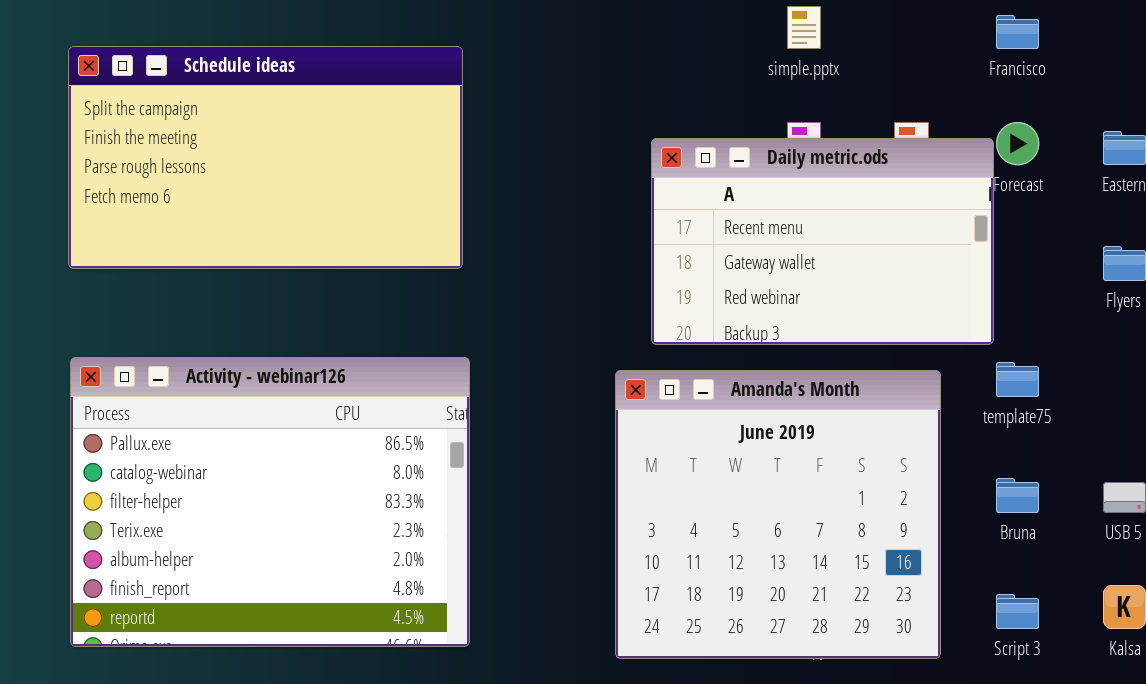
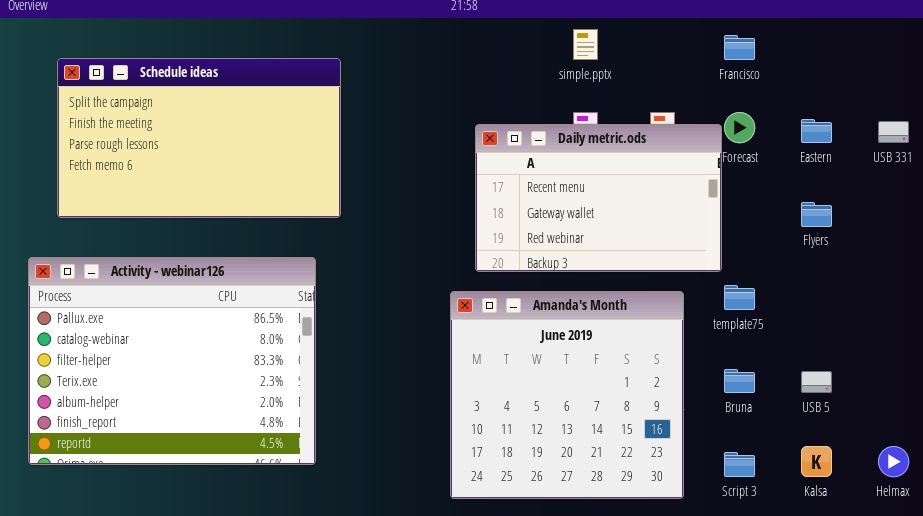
Activity - webinar126: [70,357,470,647] -> [28,257,316,465], moved

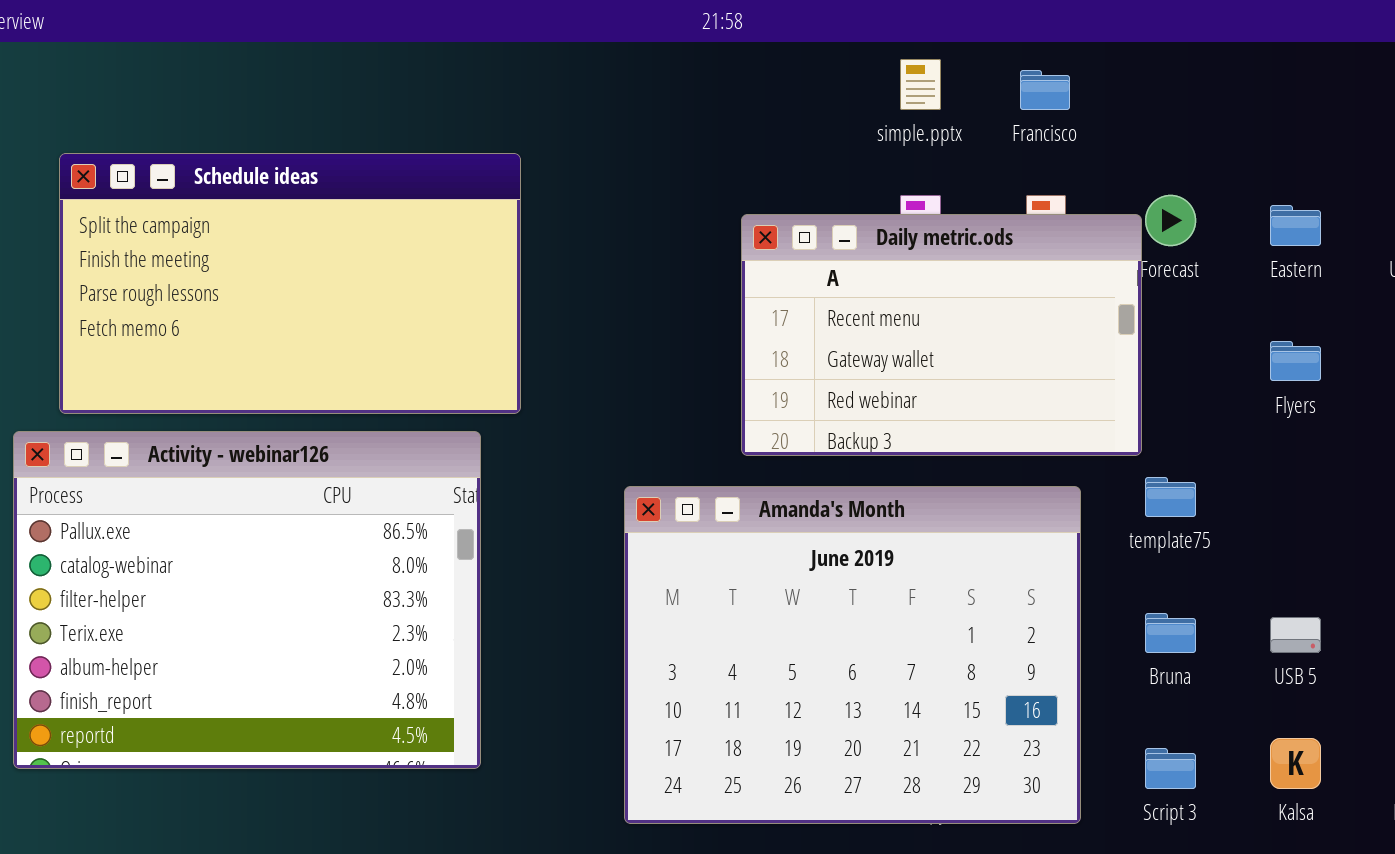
Francisco: [724,35,755,60] -> [1020,70,1070,110], moved
Schedule ideas: [57,58,341,218] -> [59,153,521,414], moved
Amanda's Month: [450,291,684,499] -> [624,486,1081,824], resized

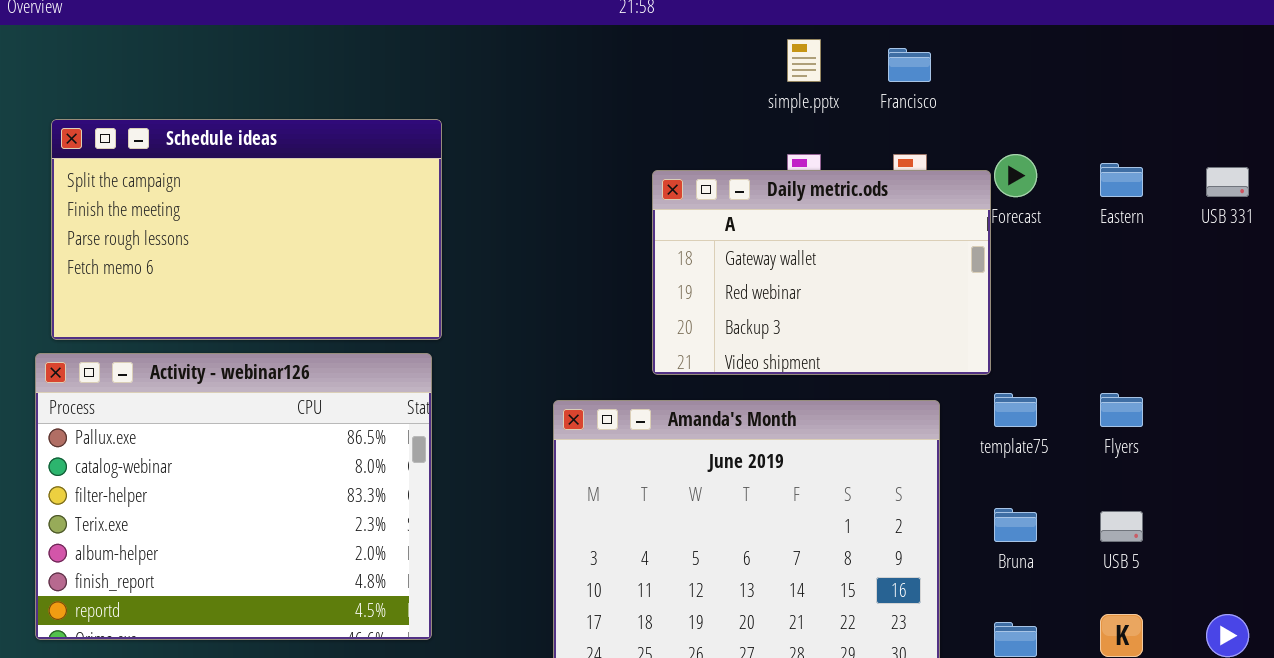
Schedule ideas: [59,153,521,414] -> [51,119,442,340], moved
Daily metric.ods: [741,214,1142,456] -> [652,170,991,375], scrolled down 1 row
Flyers: [1270,341,1321,381] -> [1100,393,1143,427], moved

